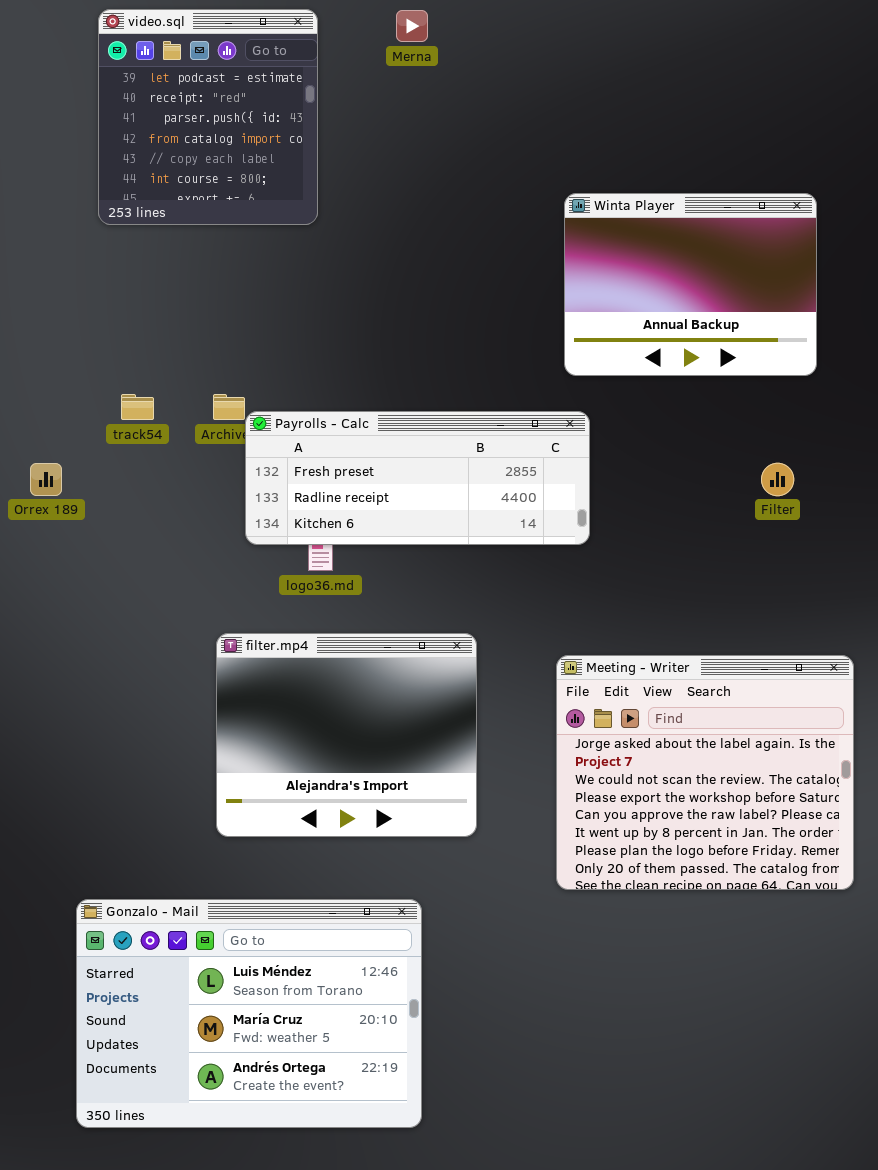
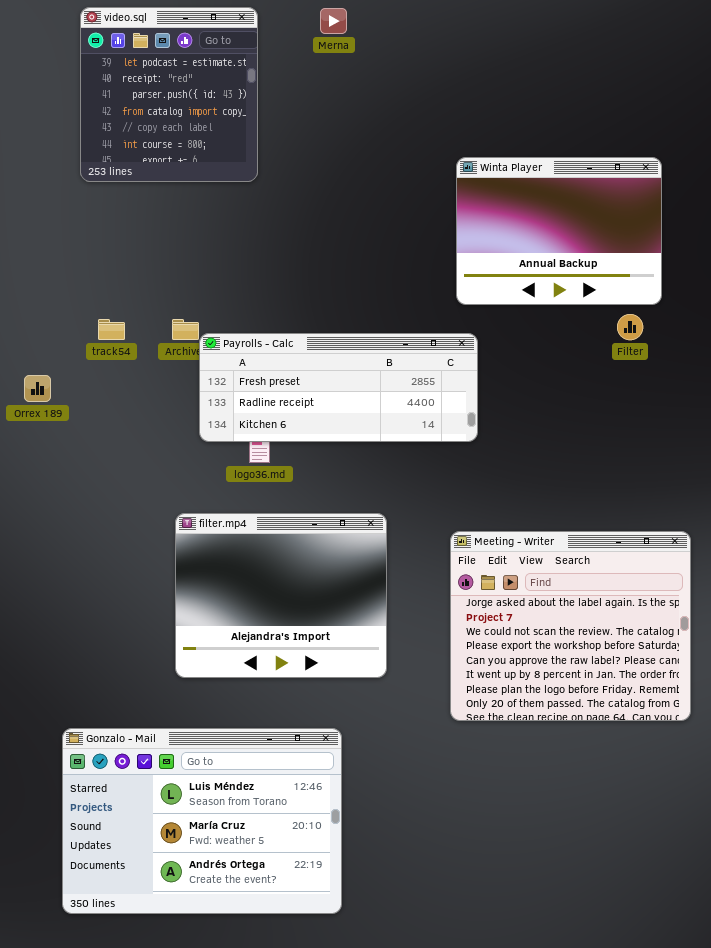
Filter: [761,463,794,496] -> [617,314,643,340], moved

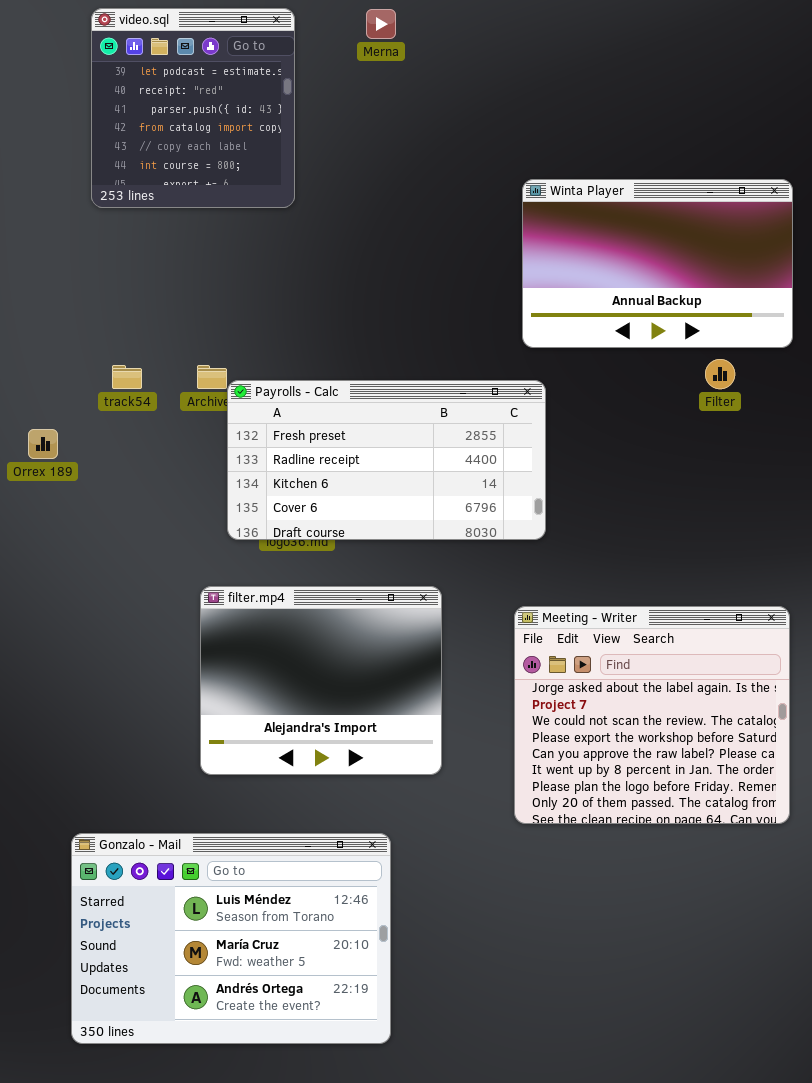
Winta Player: [456,157,662,305] -> [522,179,793,348], resized
Payrolls - Calc: [199,333,478,442] -> [227,380,546,540], resized

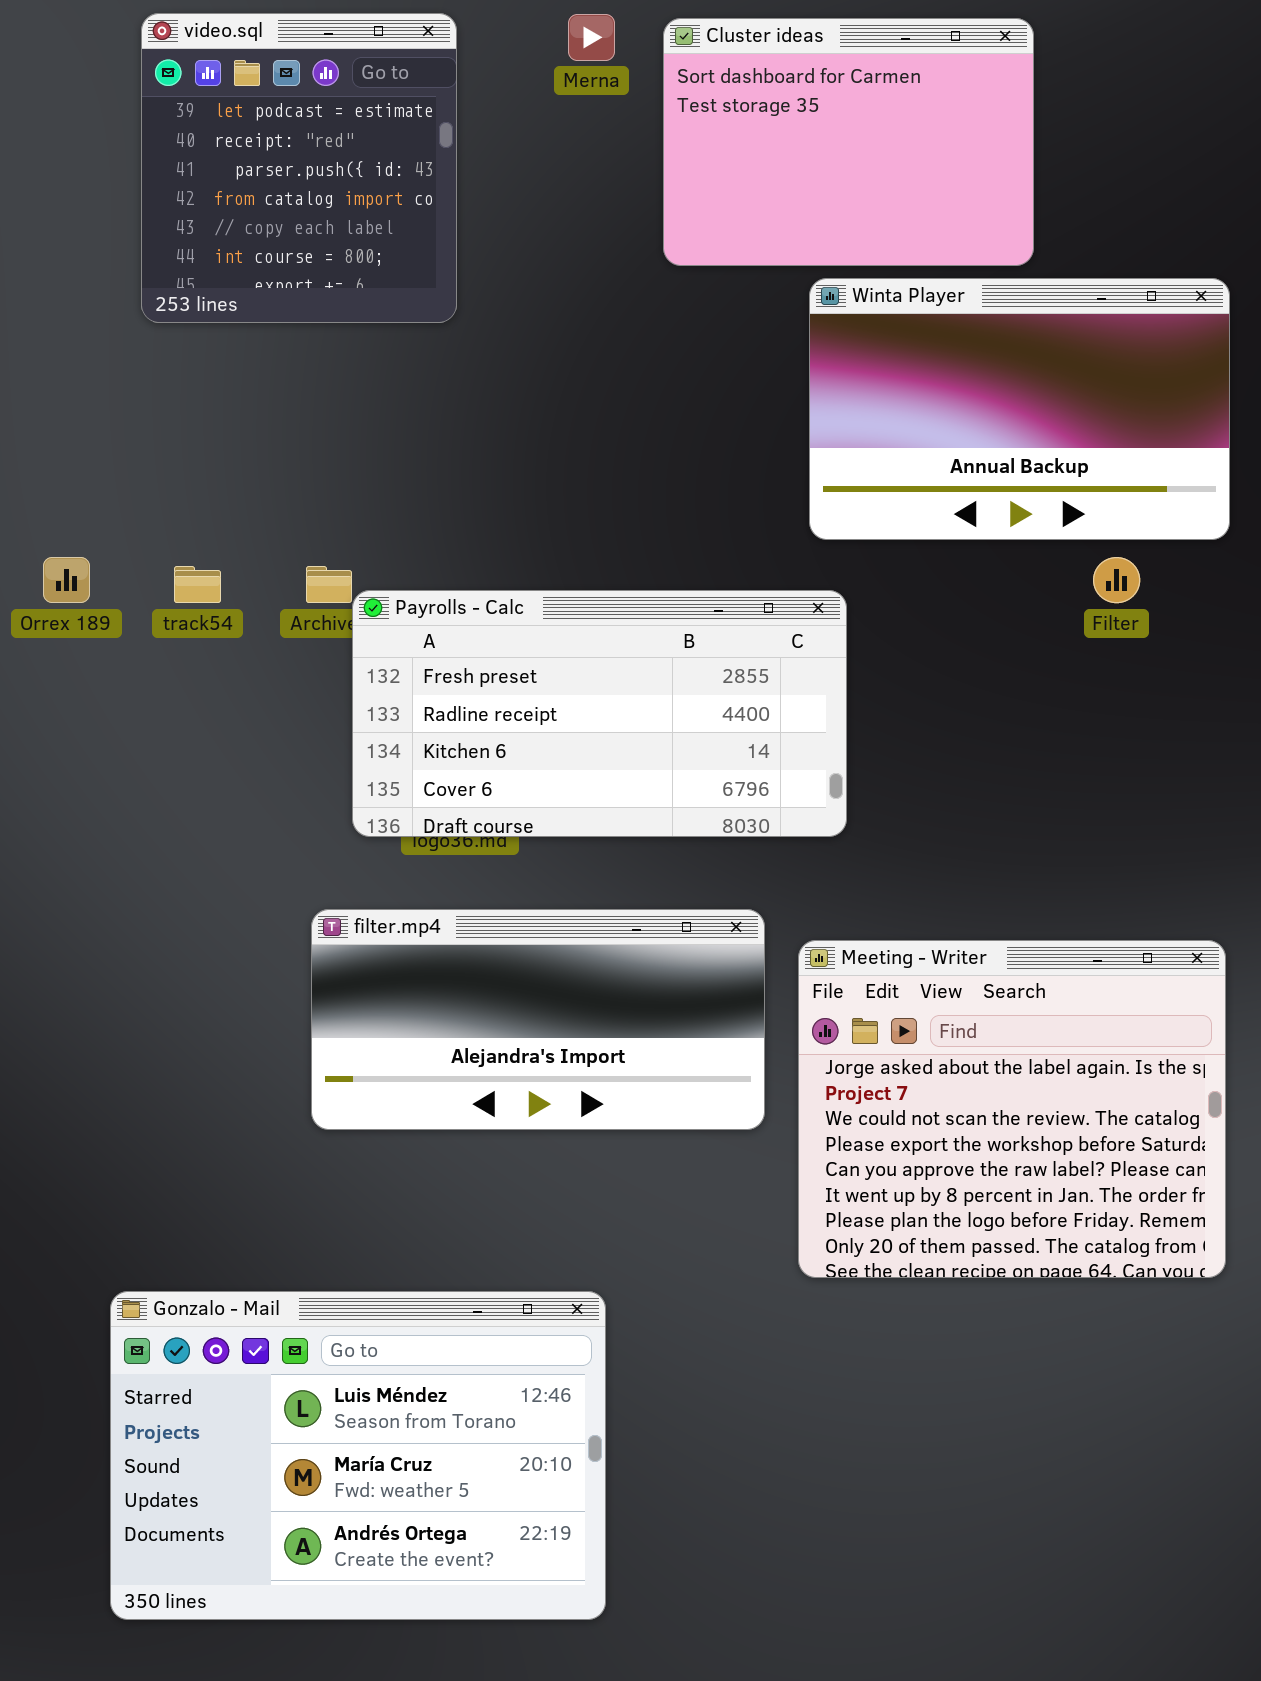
Cluster ideas: none -> [663,18,1034,266], opened
Orrex 189: [28,429,58,459] -> [43,557,90,603], moved
filter.mp4: [200,586,442,775] -> [311,909,765,1130], resized

